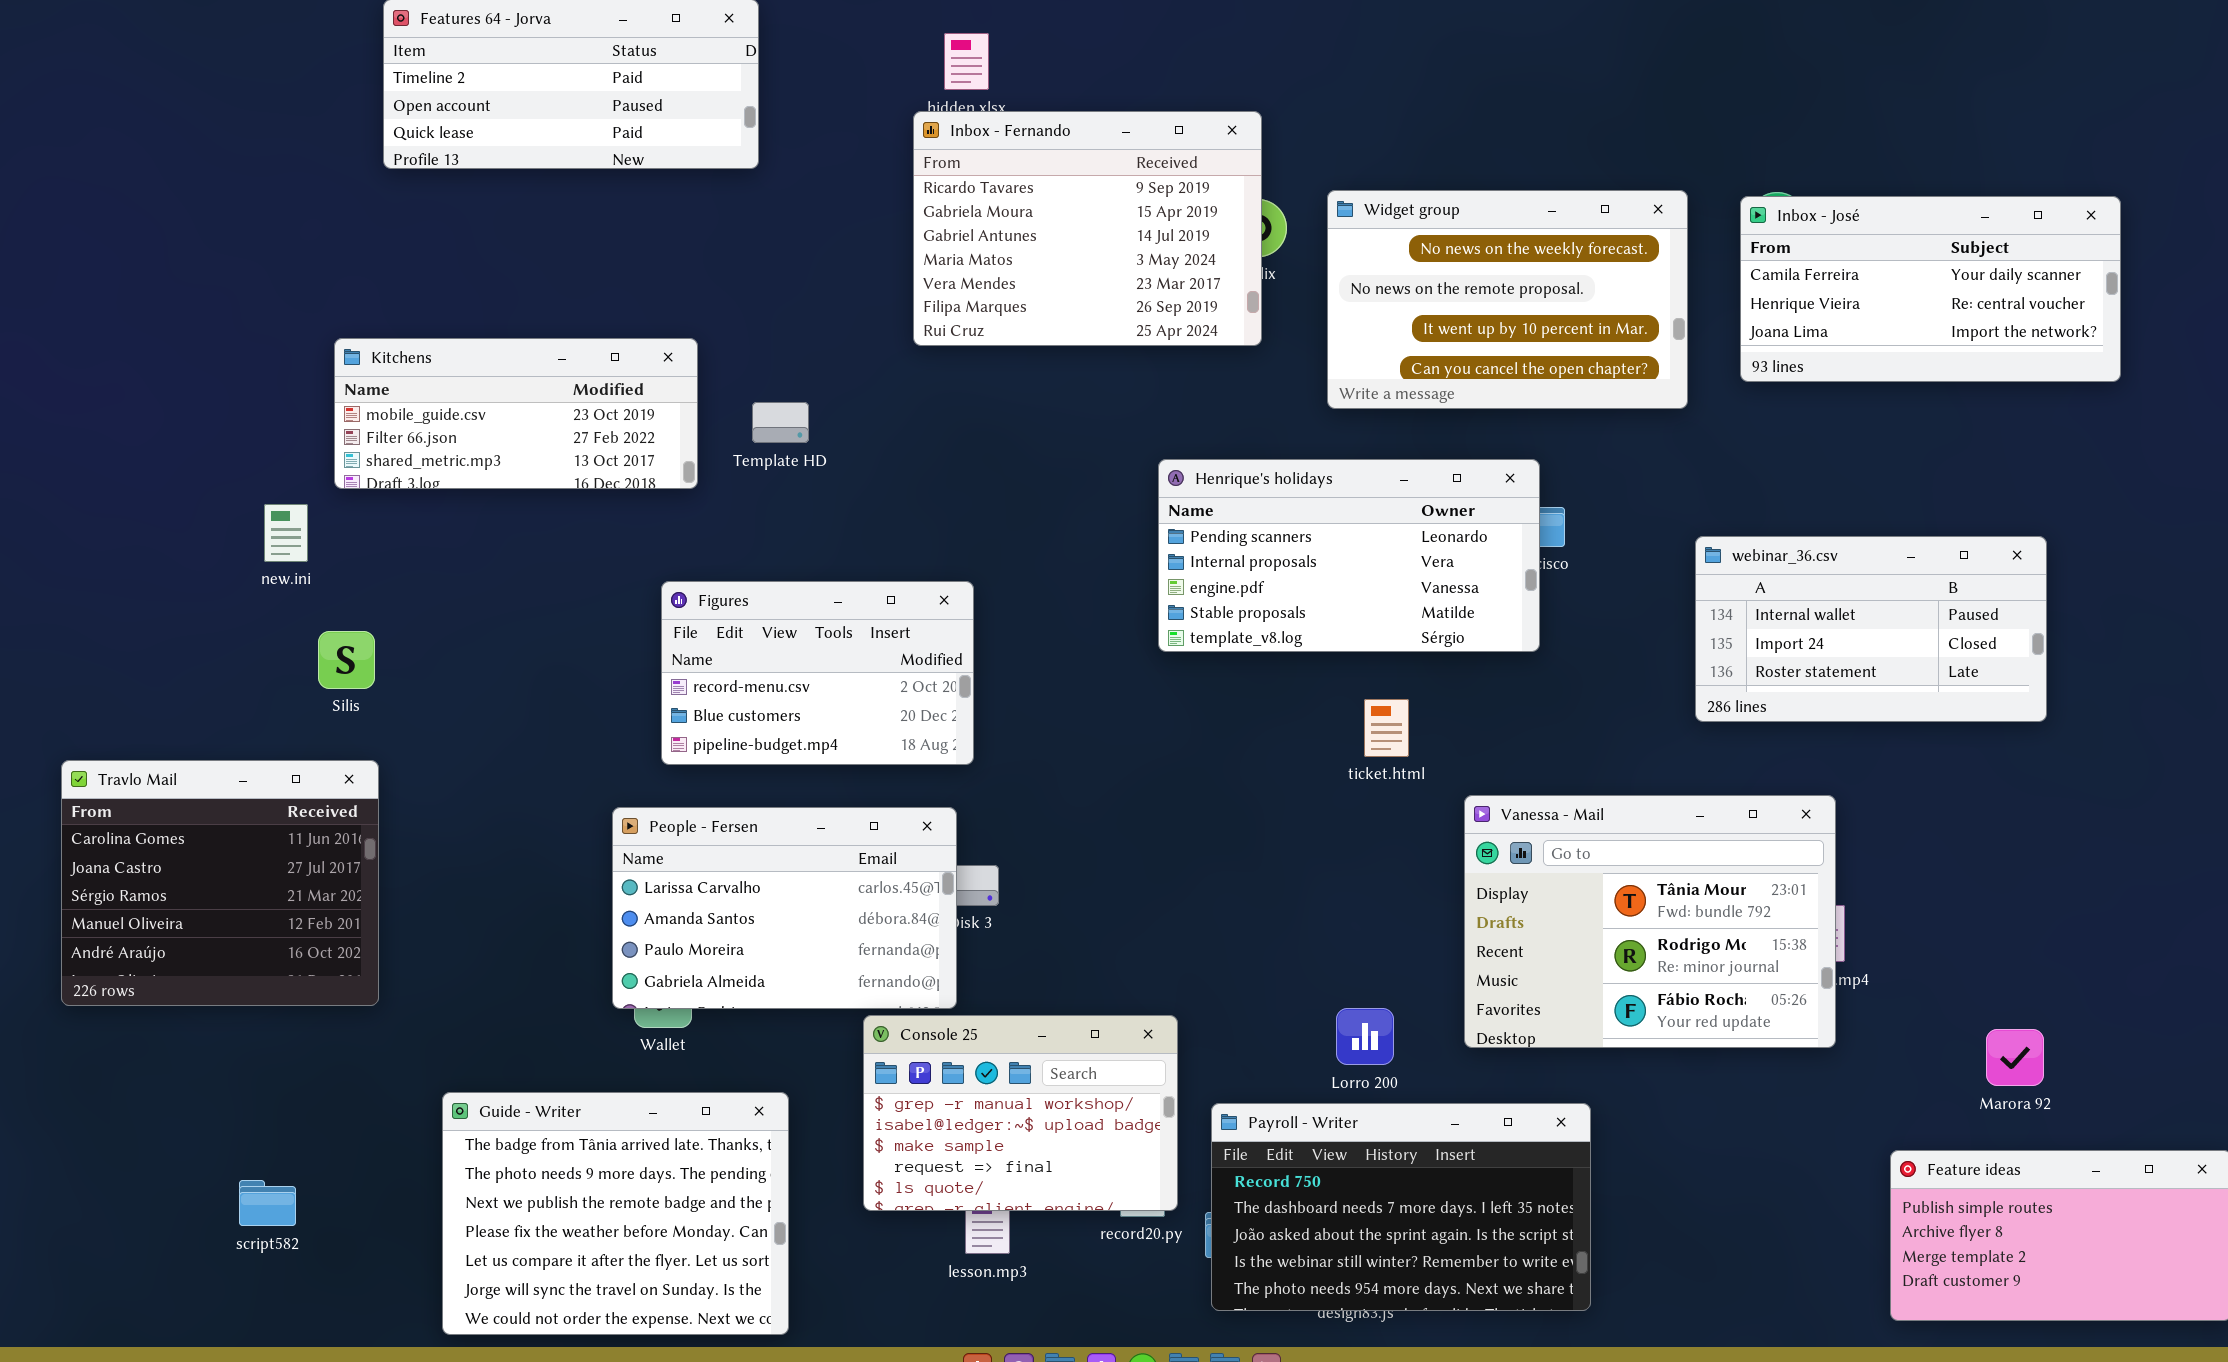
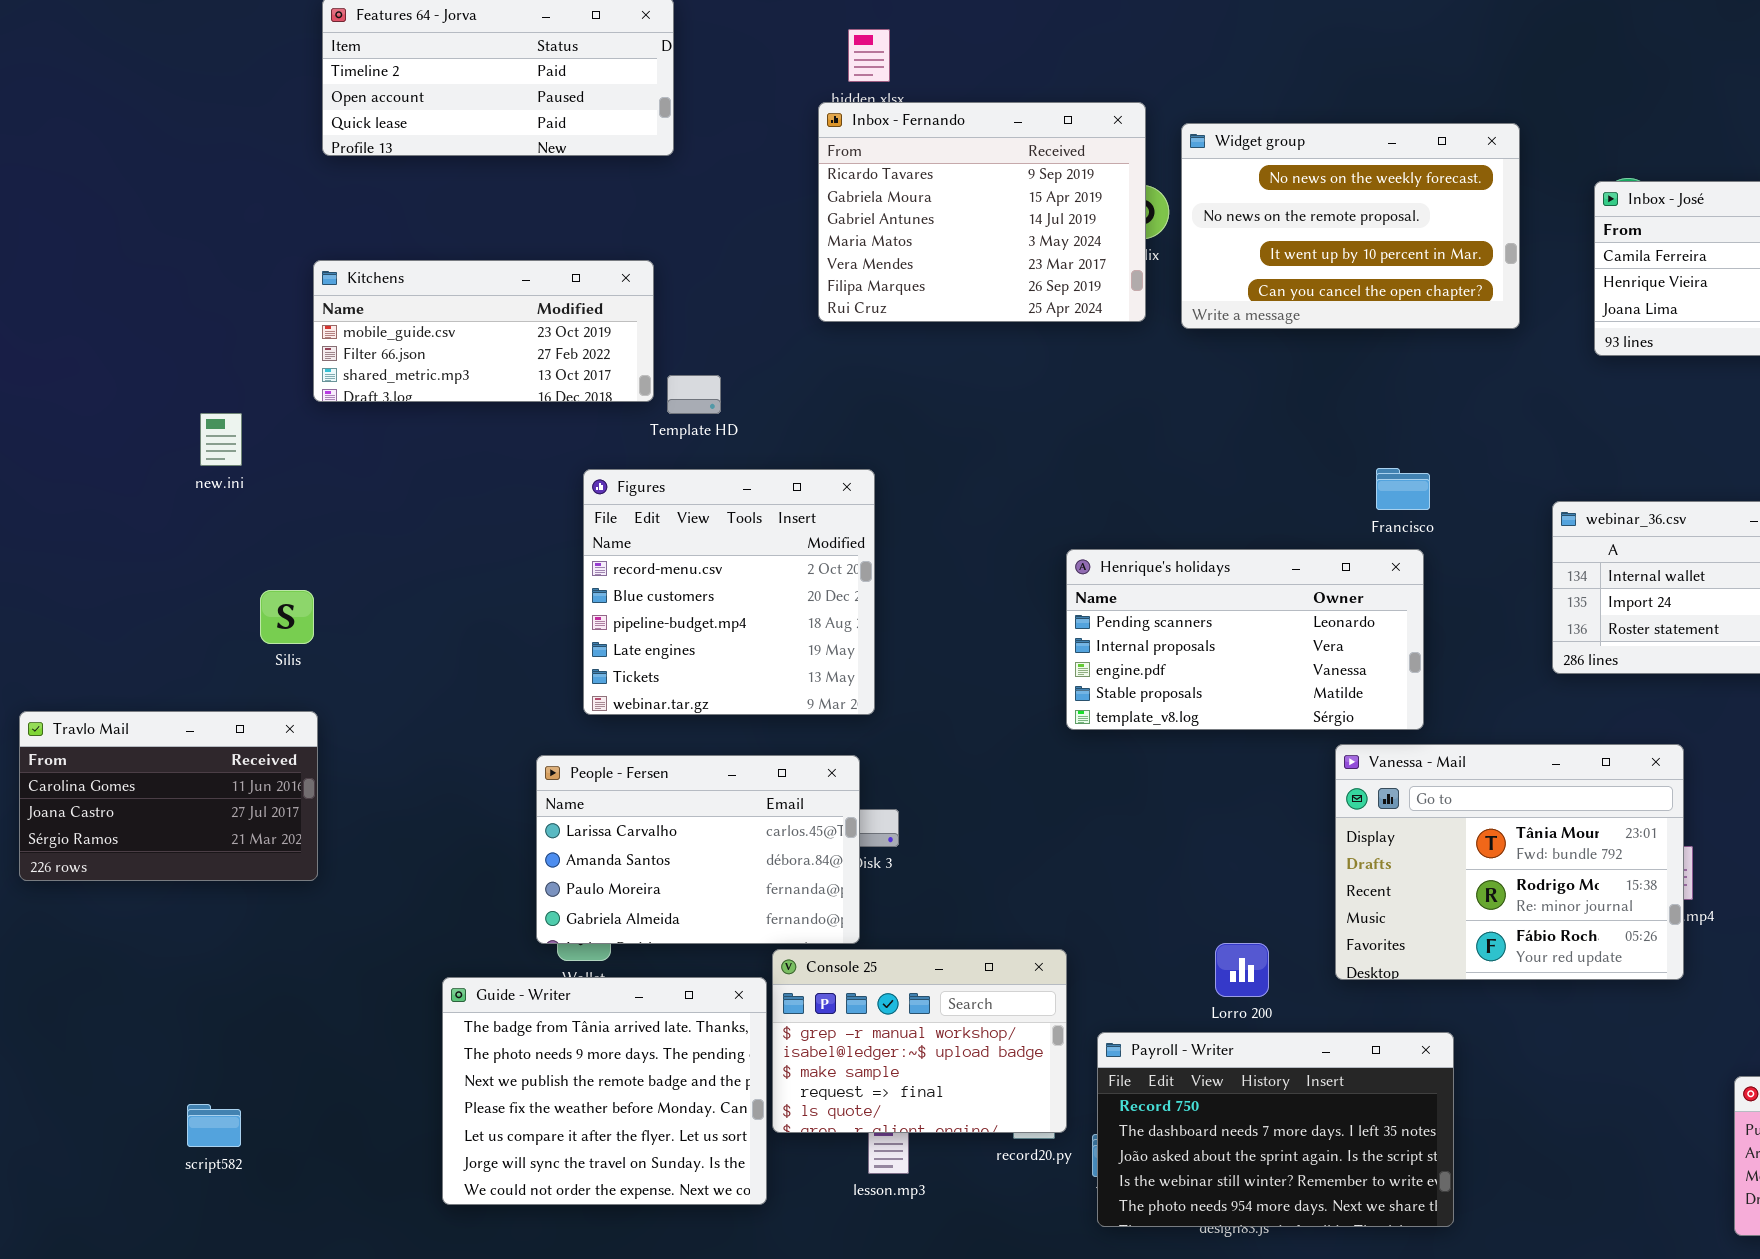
Widget group: [1327,190,1688,409] -> [1181,123,1520,329], moved
Kitchens: [334,338,698,489] -> [313,260,654,402], moved
Henrique's holidays: [1158,459,1540,652] -> [1066,549,1424,730], moved
new.ini: [264,504,308,562] -> [200,413,242,466], moved
Figures: [661,581,974,765] -> [583,469,875,715], resized
Travlo Mail: [61,760,379,1006] -> [19,711,318,881], resized
Guide - Writer: [442,1092,789,1335] -> [442,977,767,1205], moved

